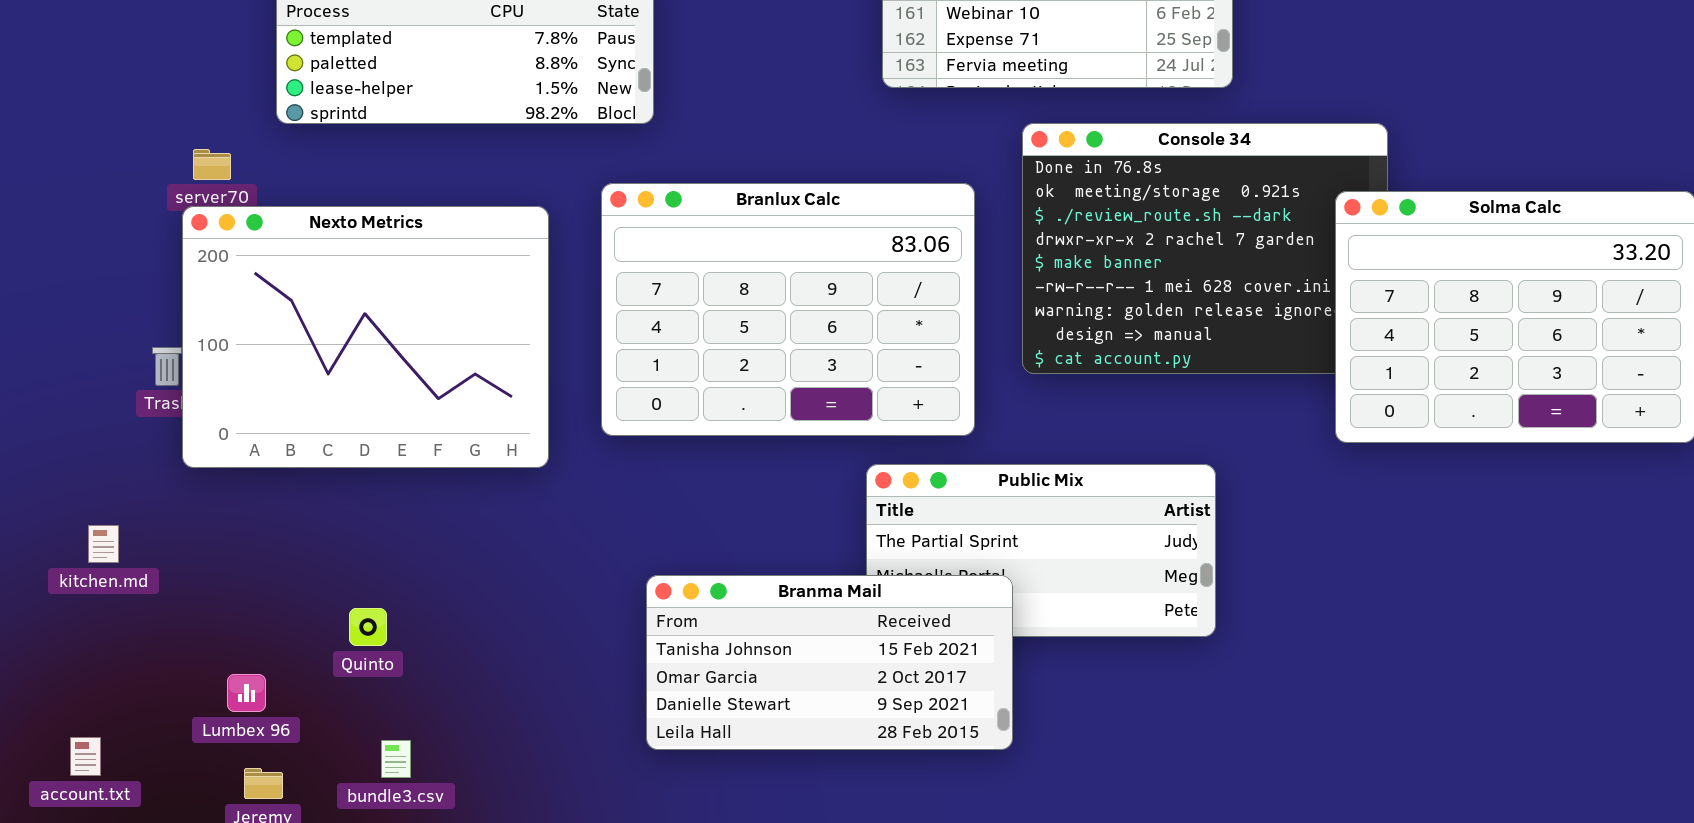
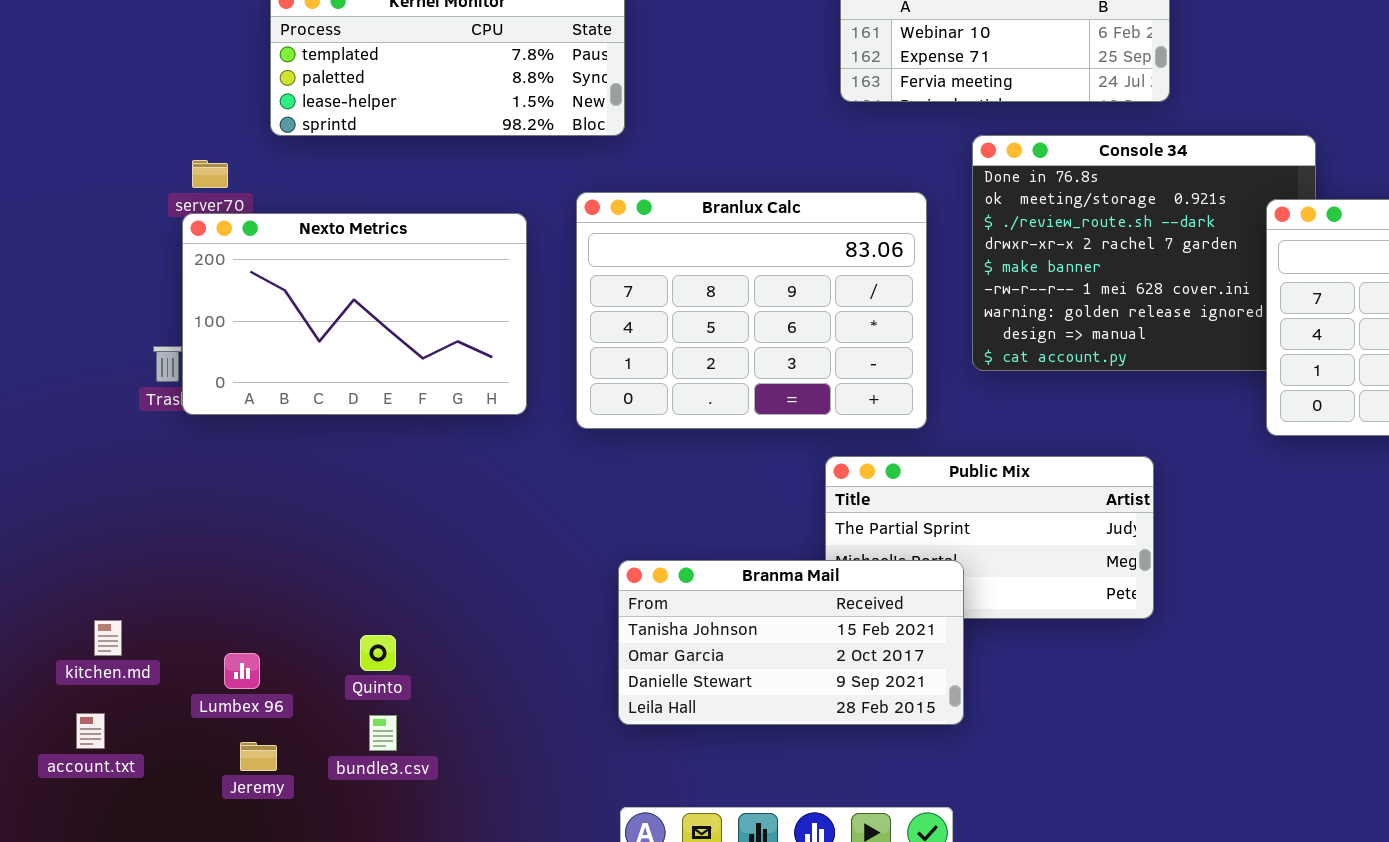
Nexto Metrics: [182,206,549,468] -> [182,213,527,415], resized
kitchen.md: [88,525,119,563] -> [94,620,122,656], moved
Quinto: [349,608,387,646] -> [360,635,396,671], moved

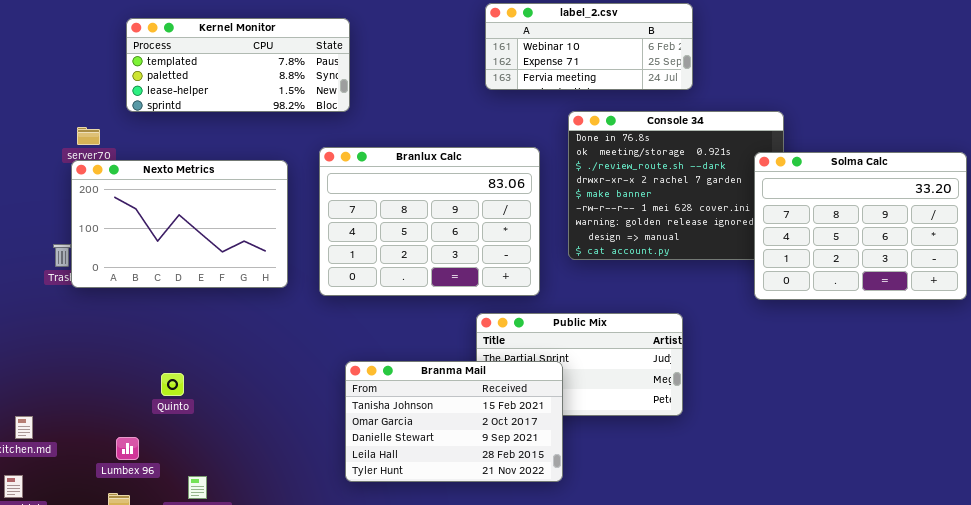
Branma Mail: [618,560,964,725] -> [345,361,563,482], resized
Quinto: [360,635,396,671] -> [161,373,184,396], moved
Lumbex 96: [224,653,260,689] -> [116,437,139,460], moved

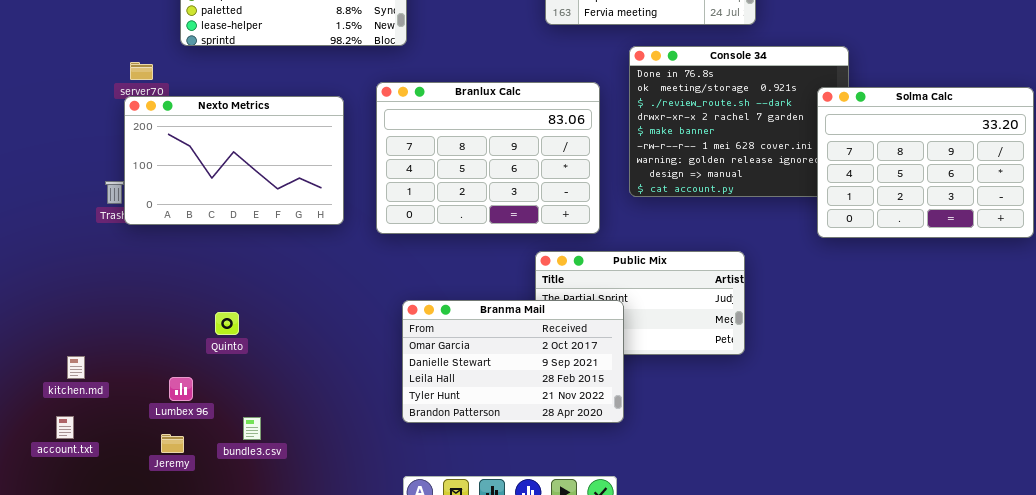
Branma Mail: [345,361,563,482] -> [402,300,624,423], scrolled down 1 row

